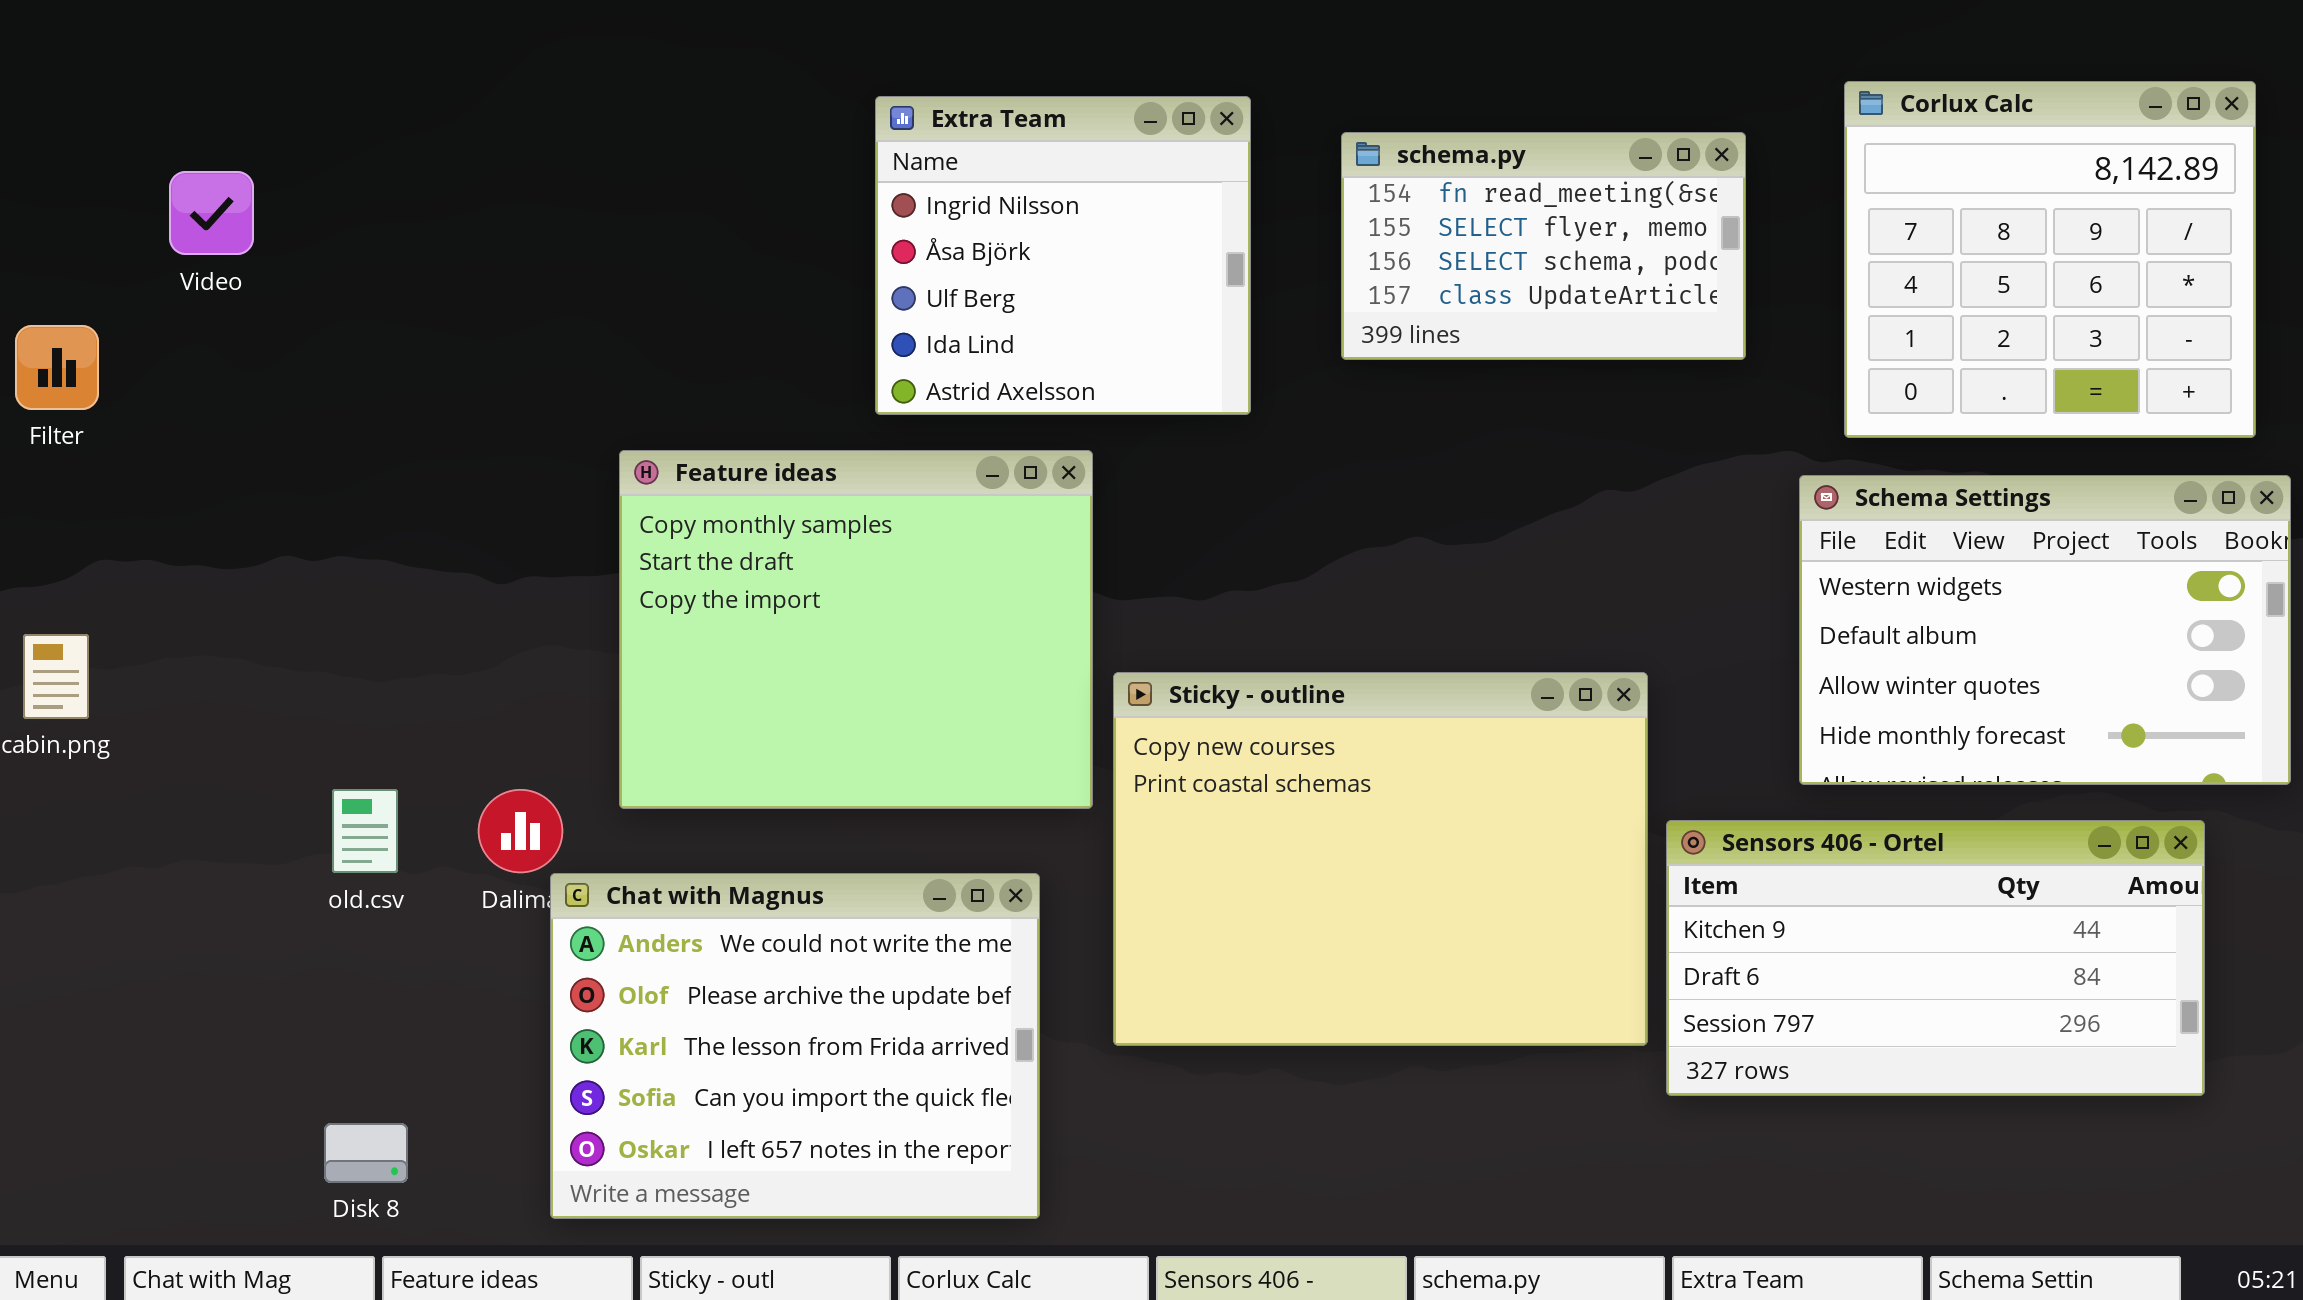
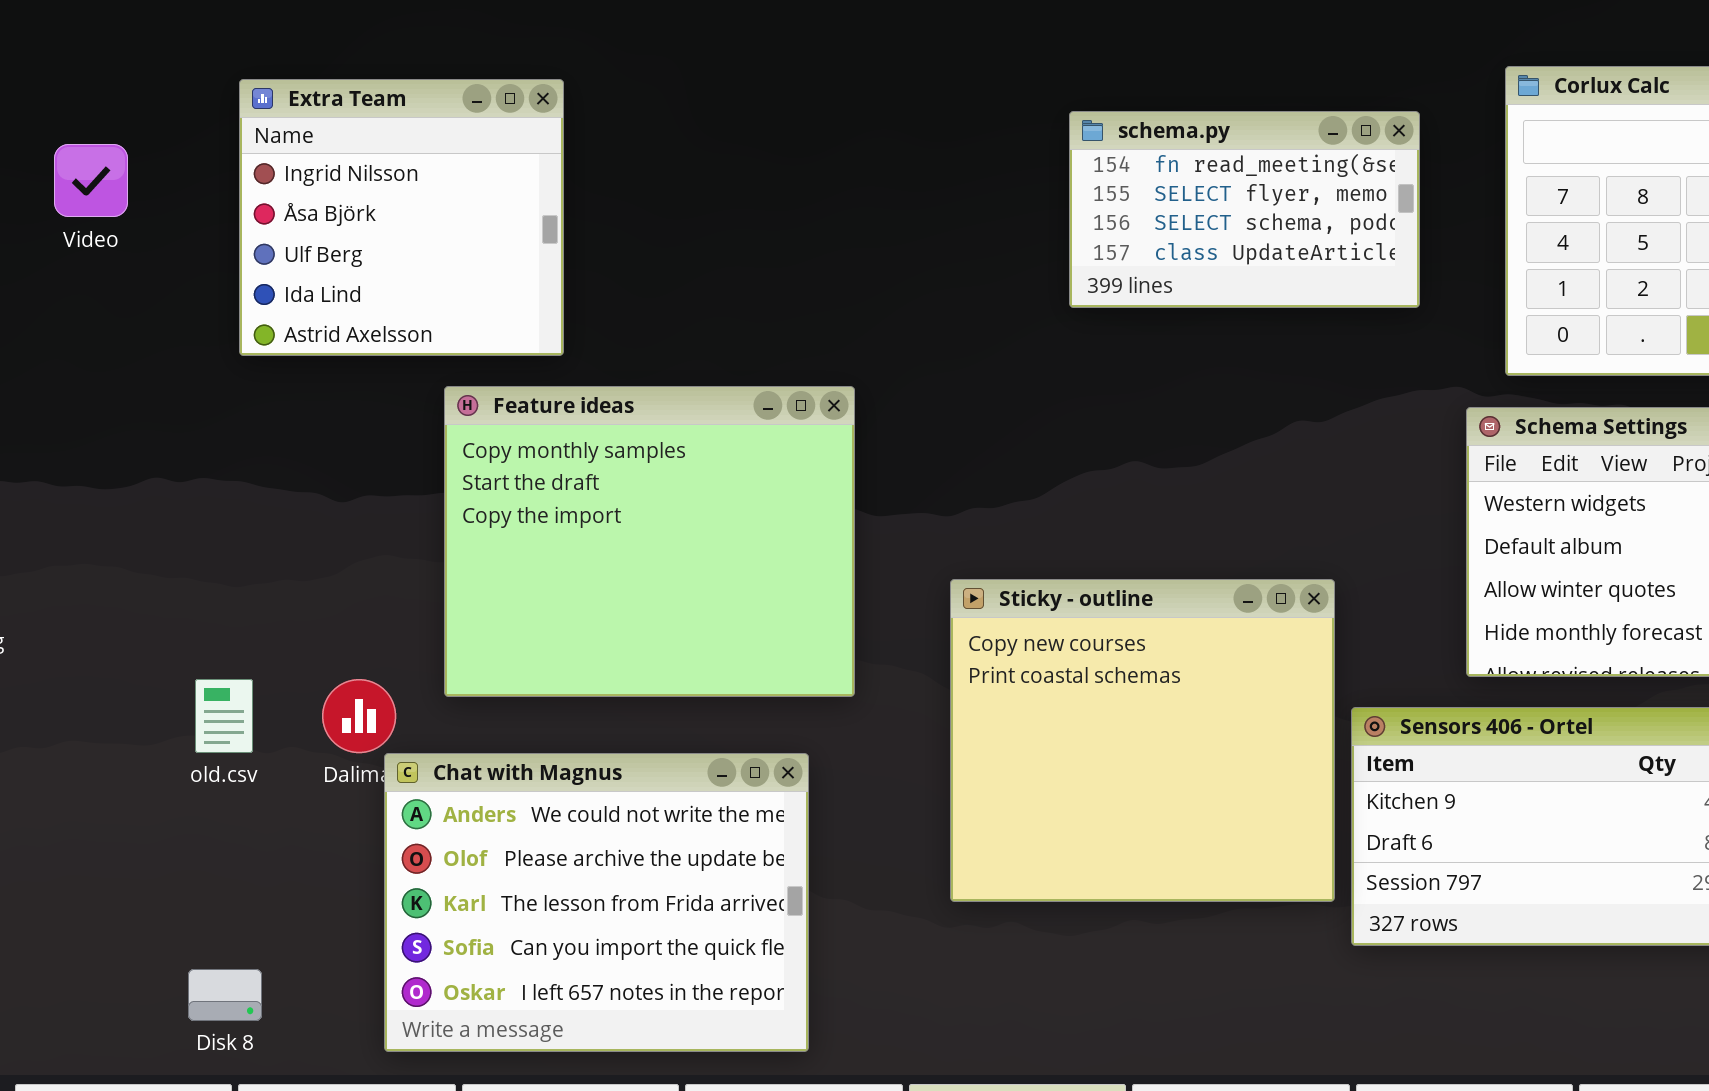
Extra Team: [875,96,1251,415] -> [239,79,564,356], moved
Sticky - outline: [1113,672,1648,1046] -> [950,579,1335,902], resized

